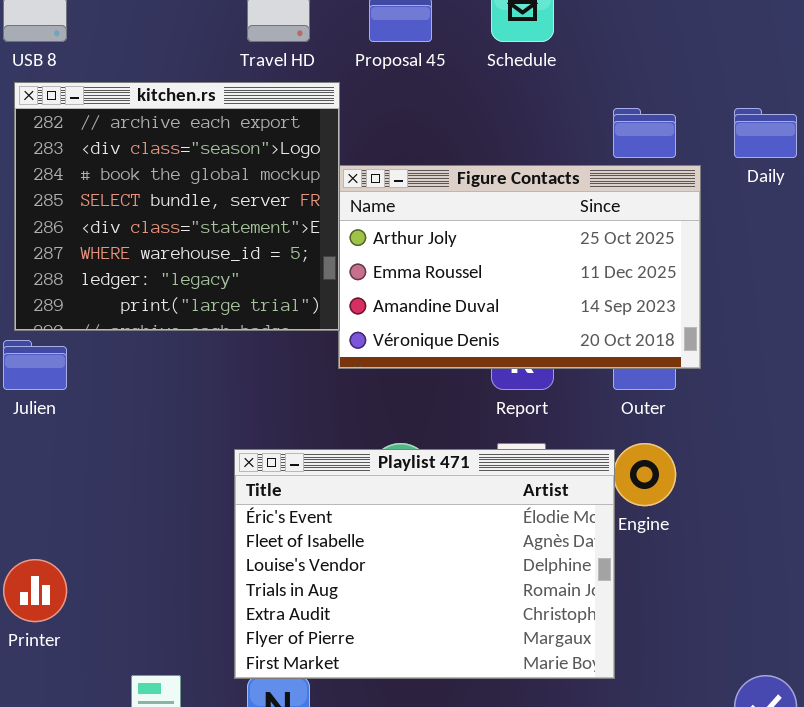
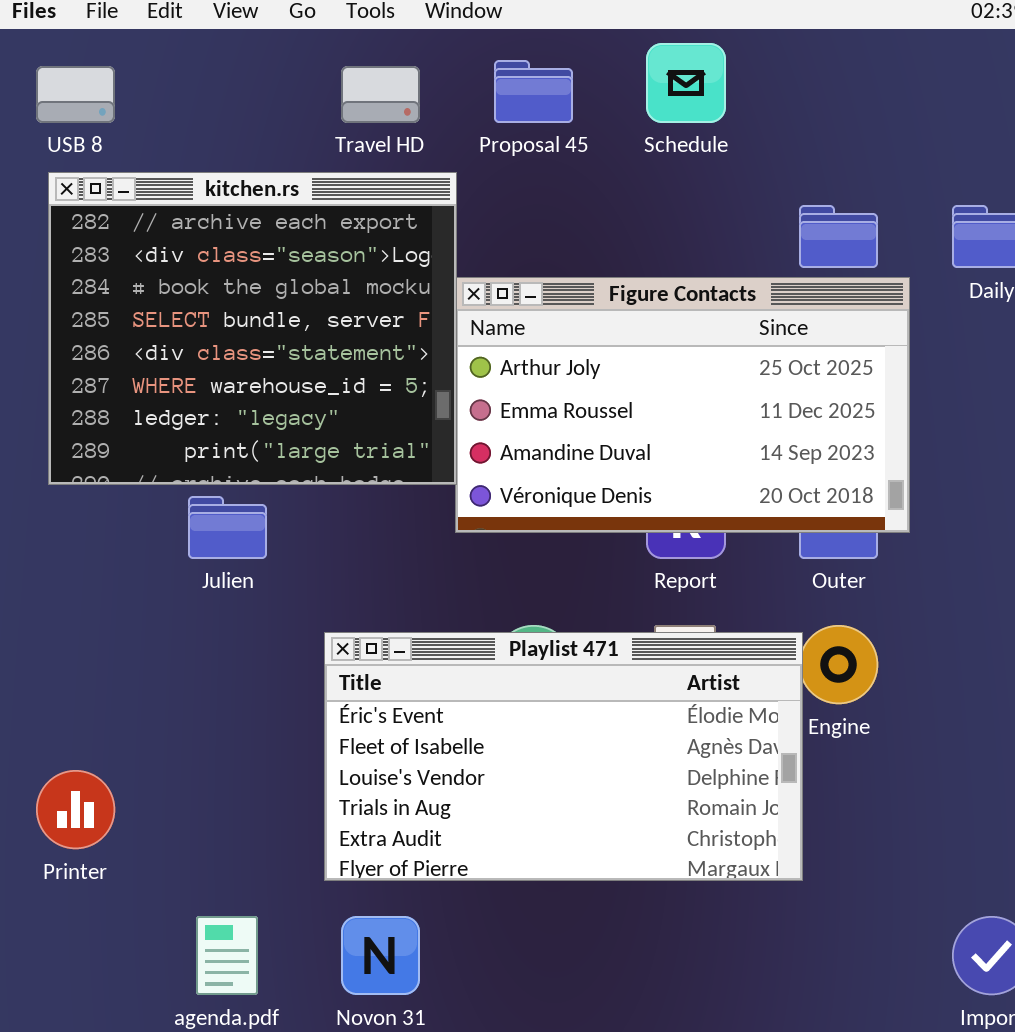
Julien: [3,340,67,390] -> [188,496,267,559], moved
Playlist 471: [234,449,615,679] -> [324,632,803,881], resized

